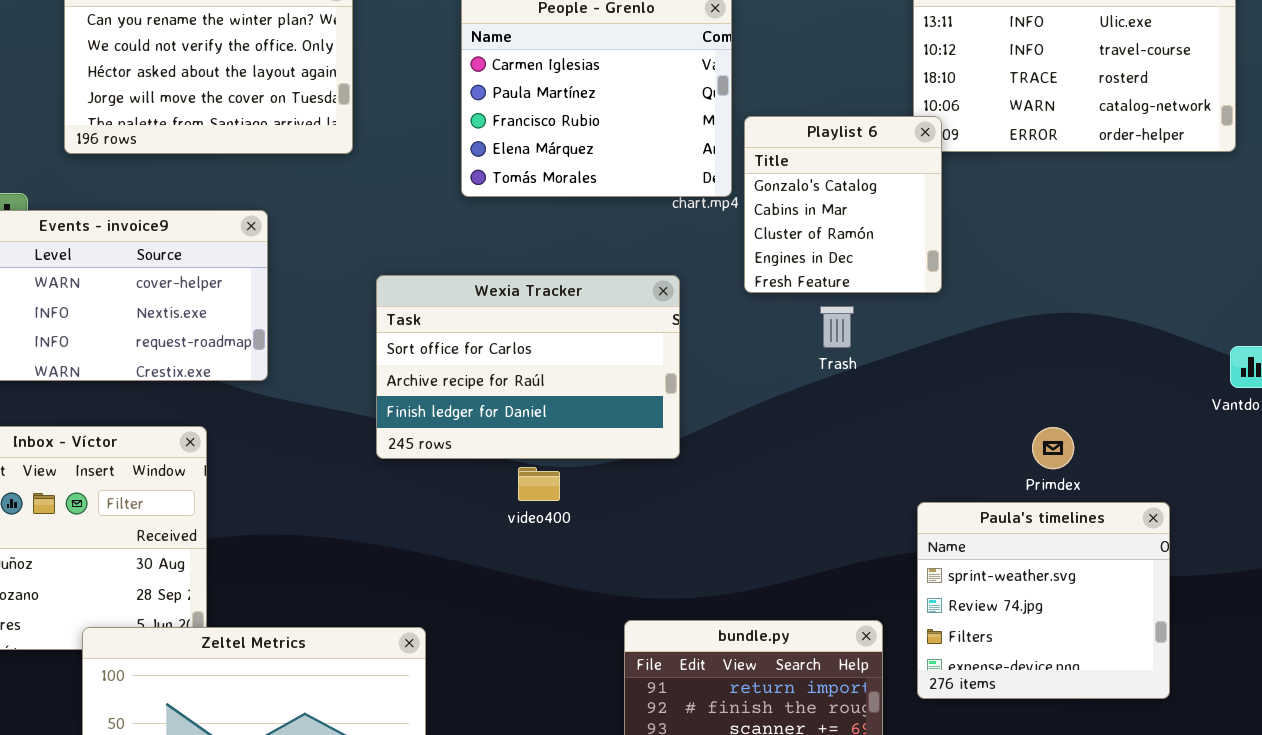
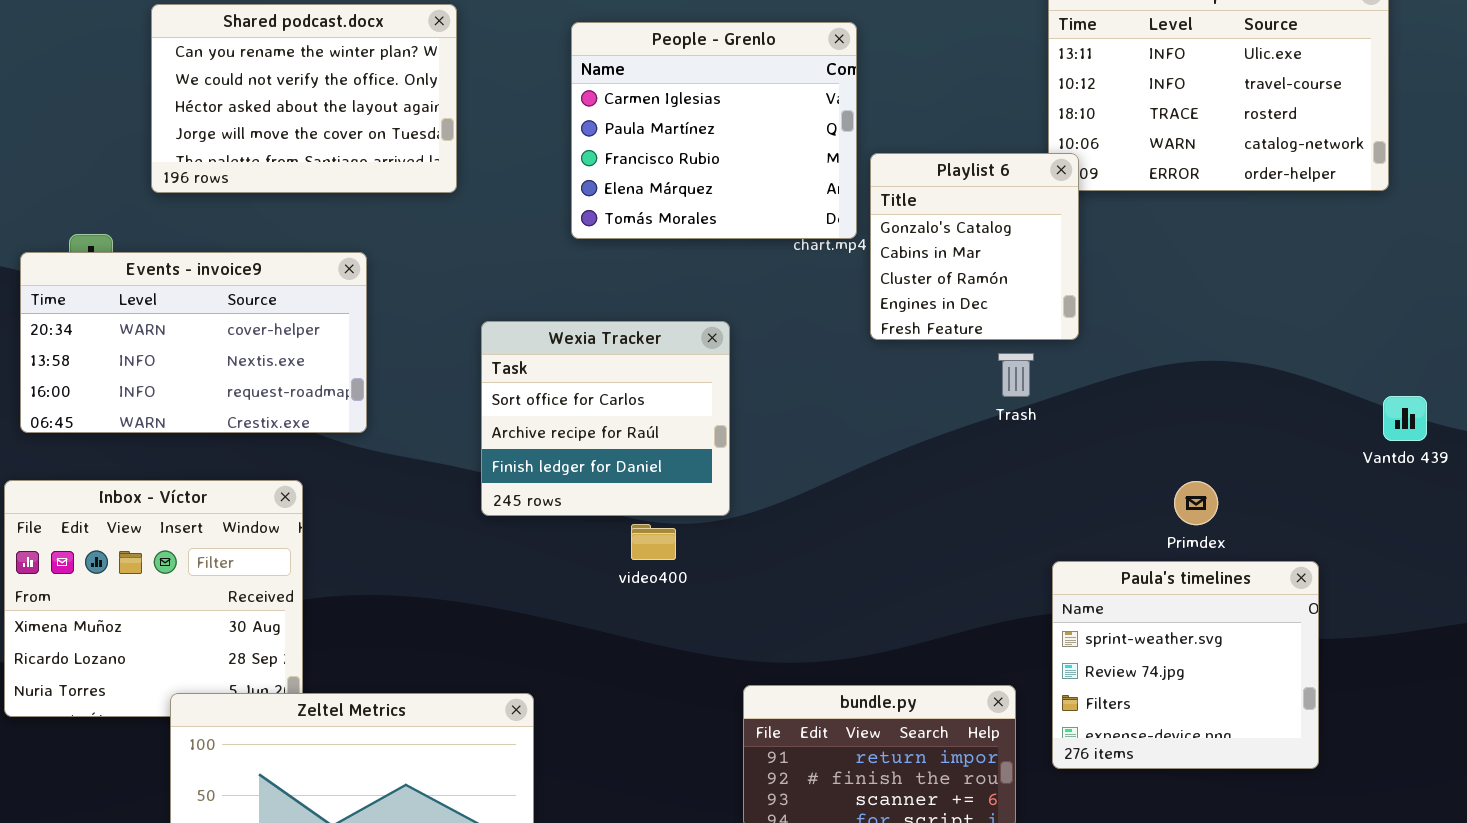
Wexia Tracker: [376,275,680,459] -> [481,321,730,516], resized
Trash: [820,306,854,348] -> [998,353,1034,397], moved

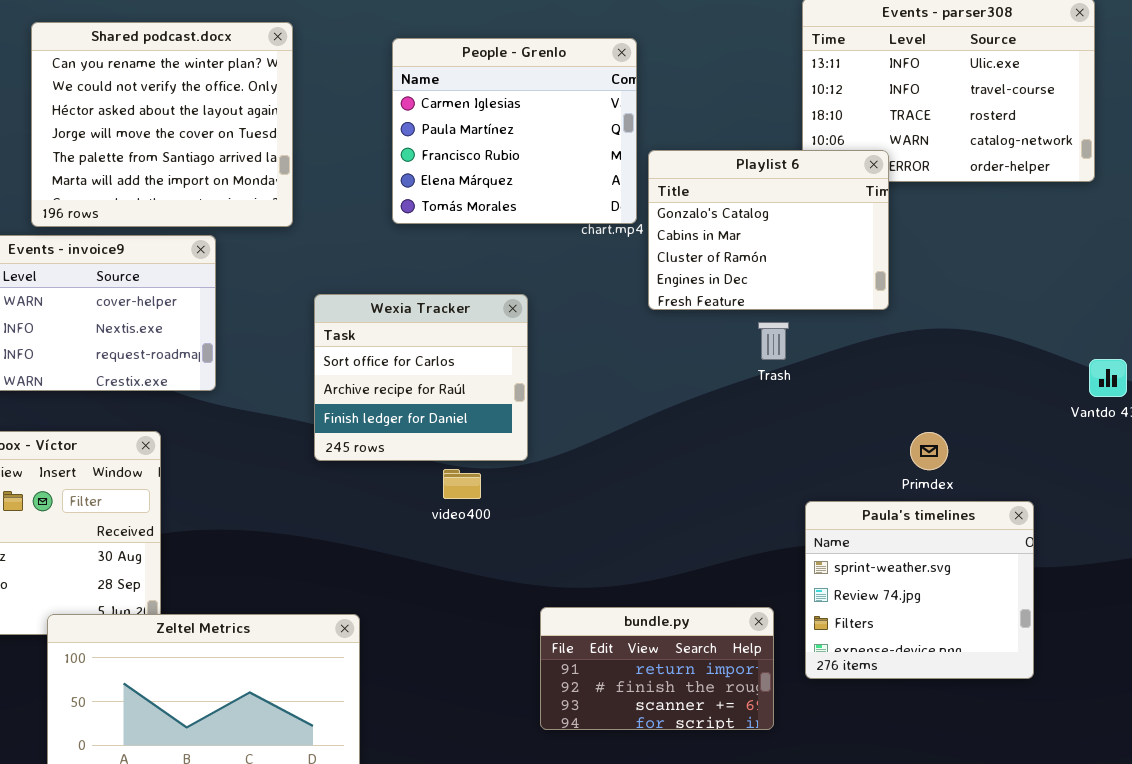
Shared podcast.docx: [151,4,457,193] -> [31,22,293,227], resized
Playlist 6: [870,153,1079,340] -> [648,150,889,310], resized

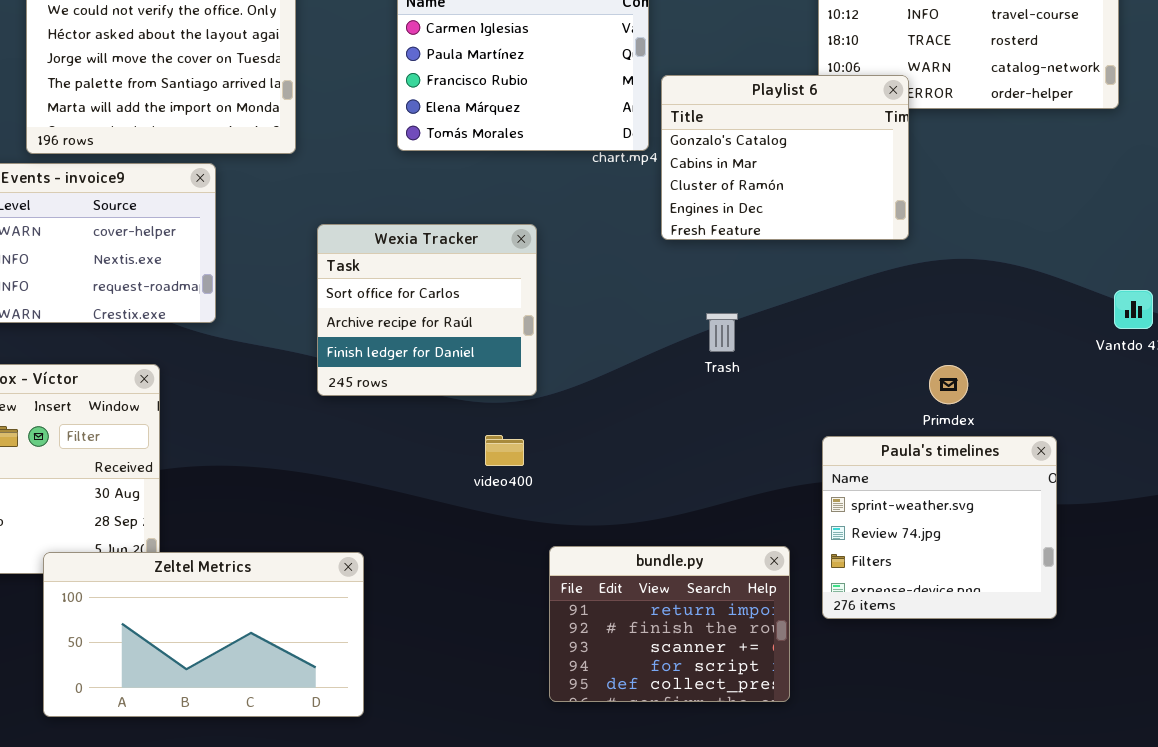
Trash: [758,322,789,360] -> [706,313,738,352], moved
video400: [443,469,481,499] -> [485,435,524,466], moved
bundle.py: [540,607,774,730] -> [549,546,790,702], resized

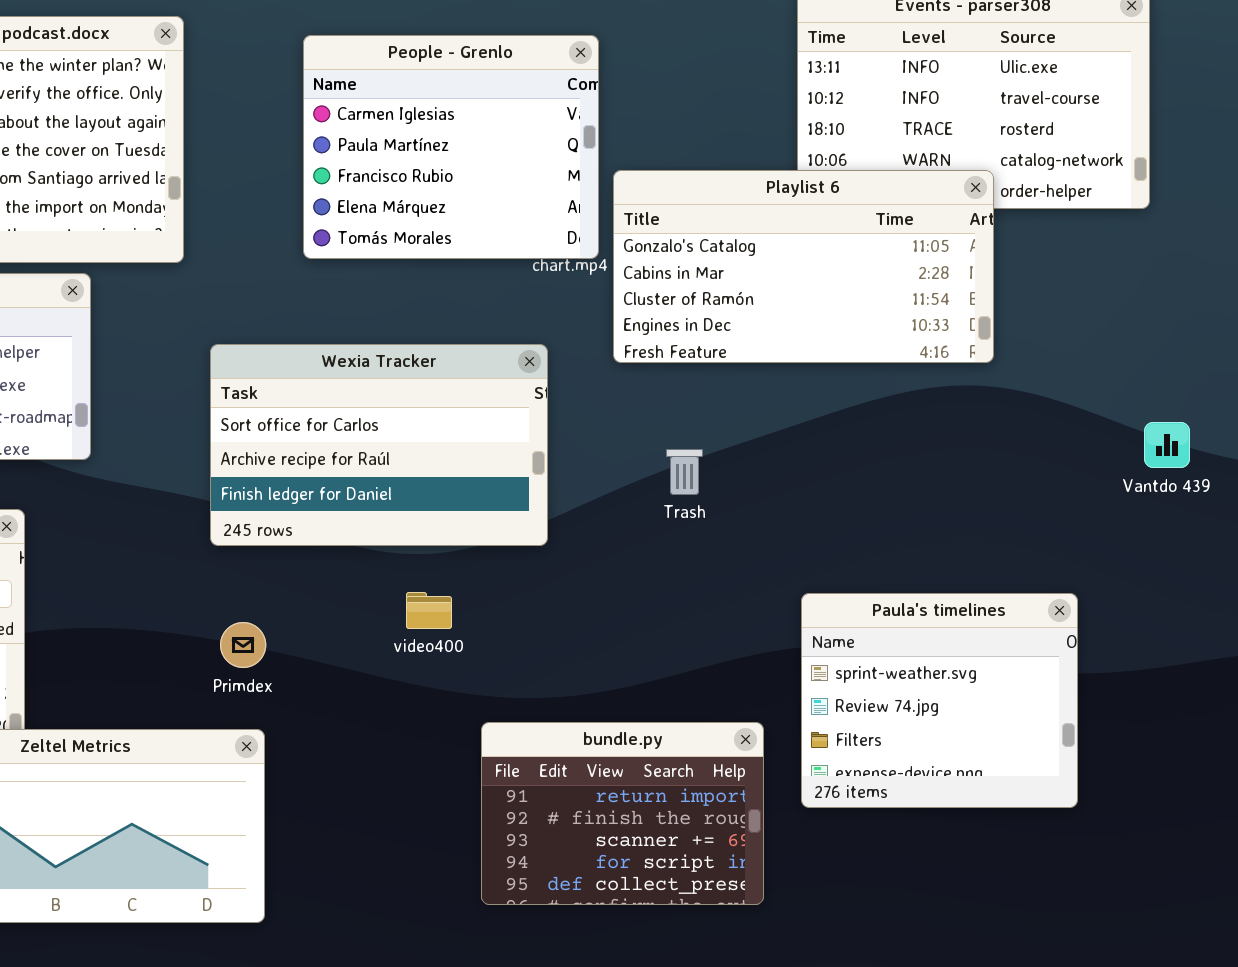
Playlist 6: [661,75,909,240] -> [613,170,994,363], resized
Wexia Tracker: [317,224,537,396] -> [210,344,548,546], resized
Primdex: [929,365,968,404] -> [220,622,266,668], moved

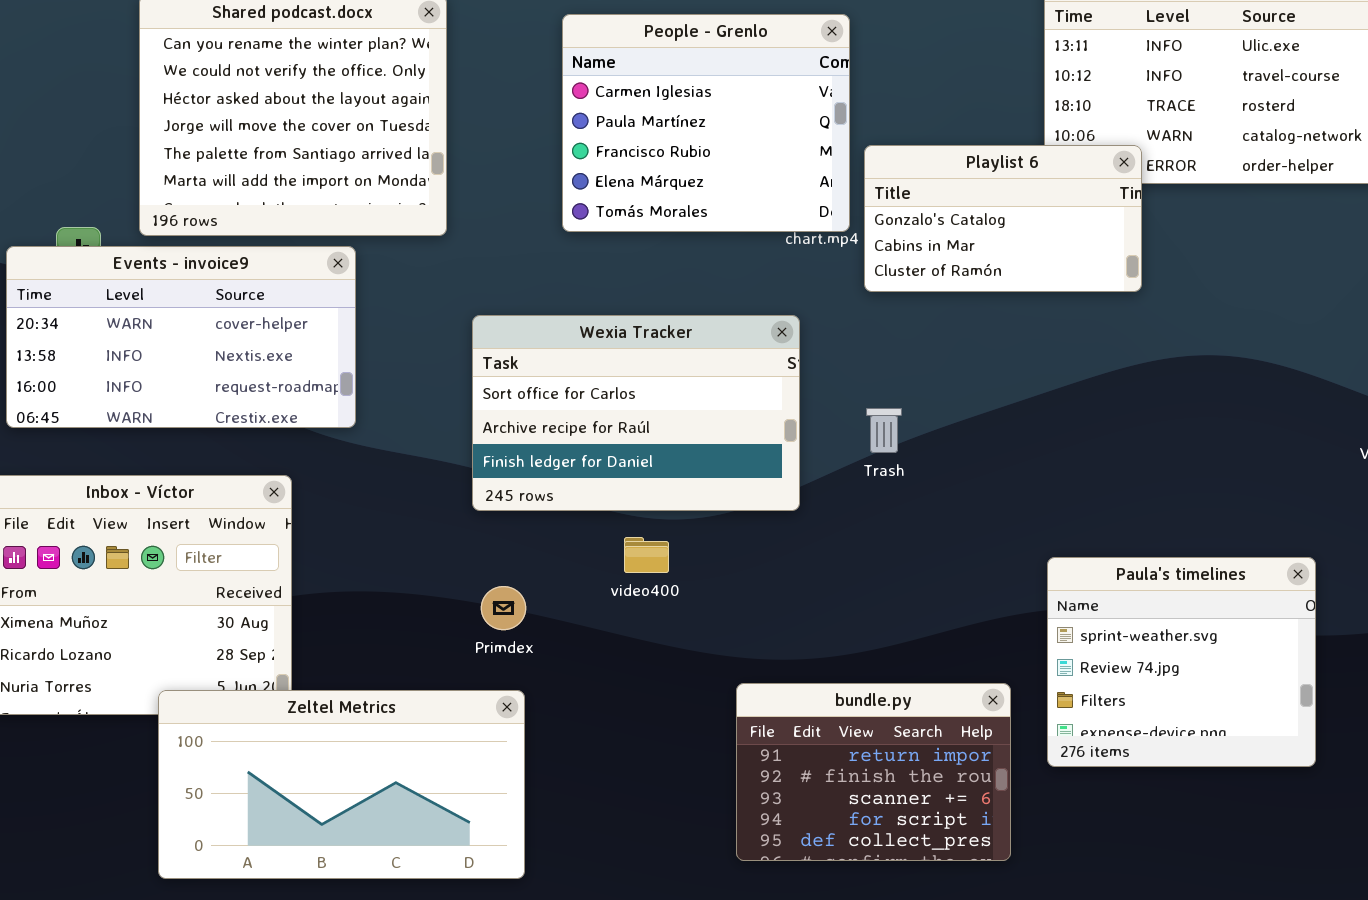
Playlist 6: [613,170,994,363] -> [864,145,1142,292], resized
Trash: [666,449,703,495] -> [866,408,902,453], moved
video400: [406,592,452,629] -> [624,537,669,573], moved

